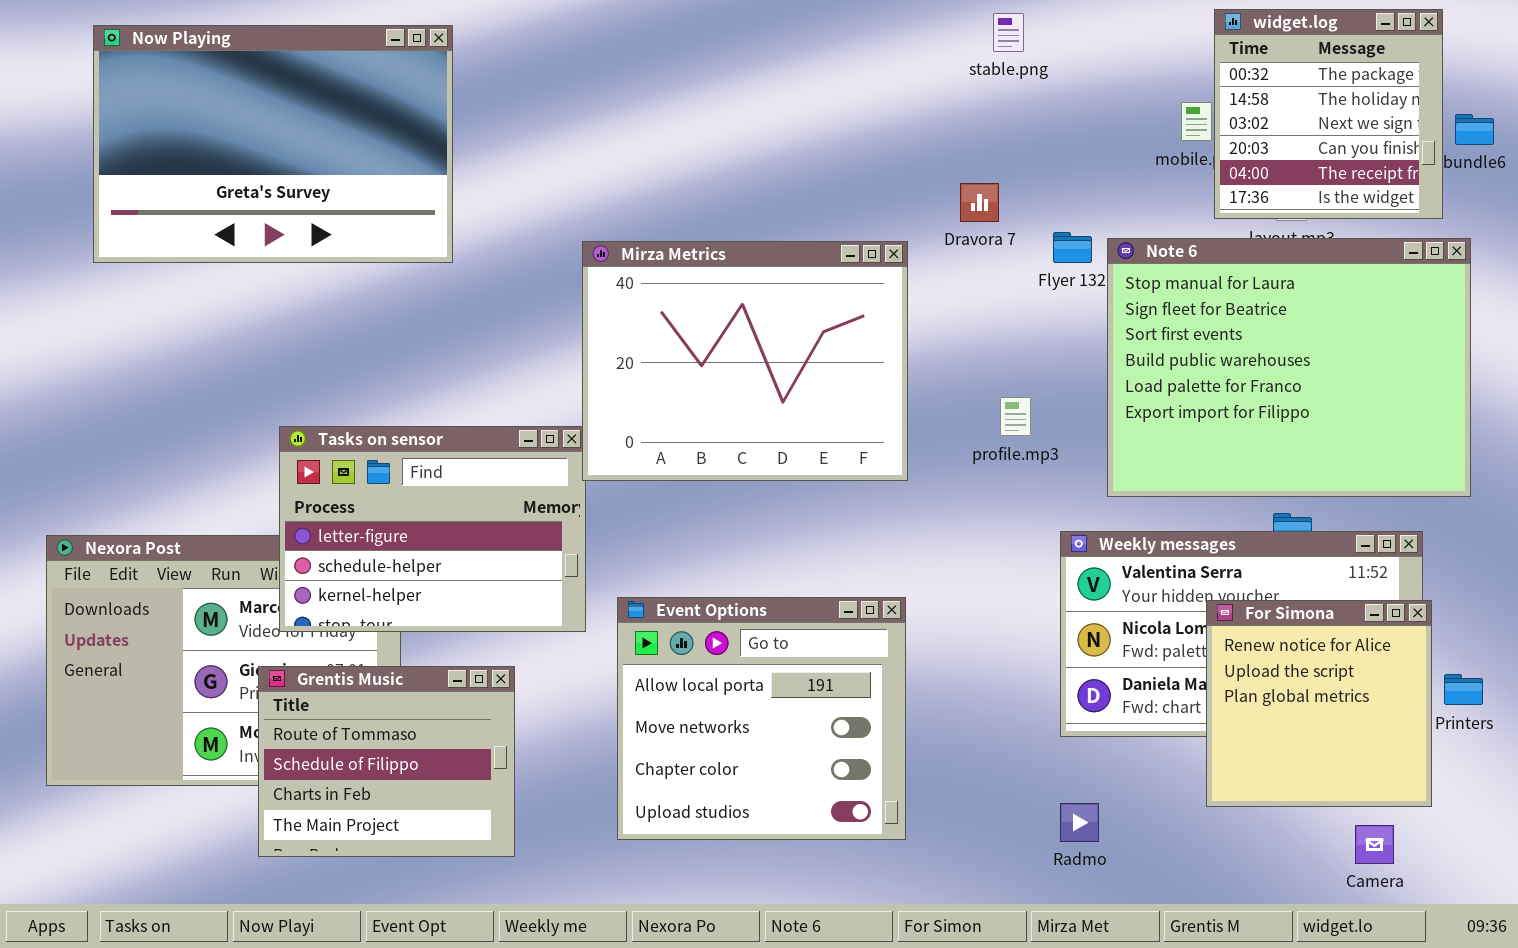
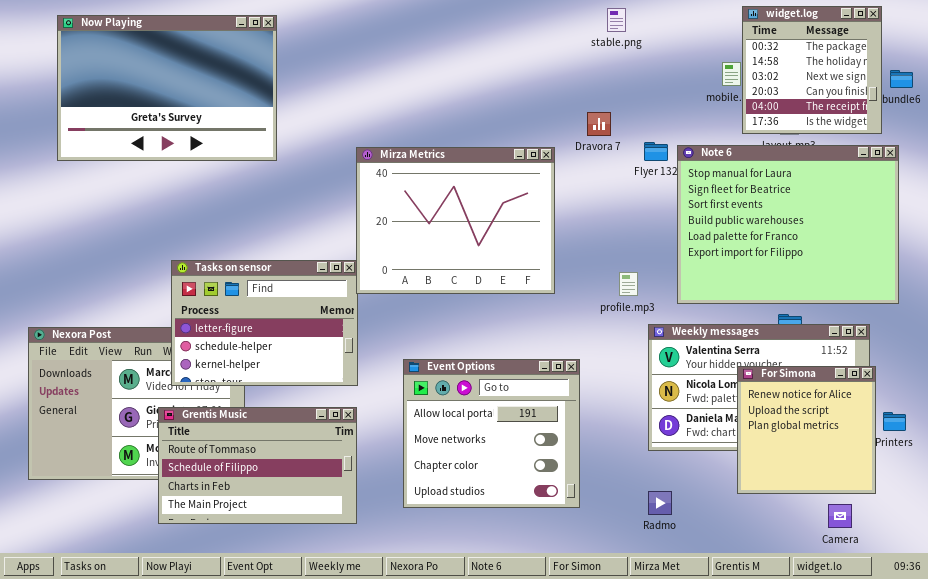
profile.mp3: [1000,397,1031,436] -> [619,272,638,296], moved
Event Options: [617,597,906,840] -> [403,359,580,508], moved
Grentis Music: [258,666,515,857] -> [158,407,357,524], resized

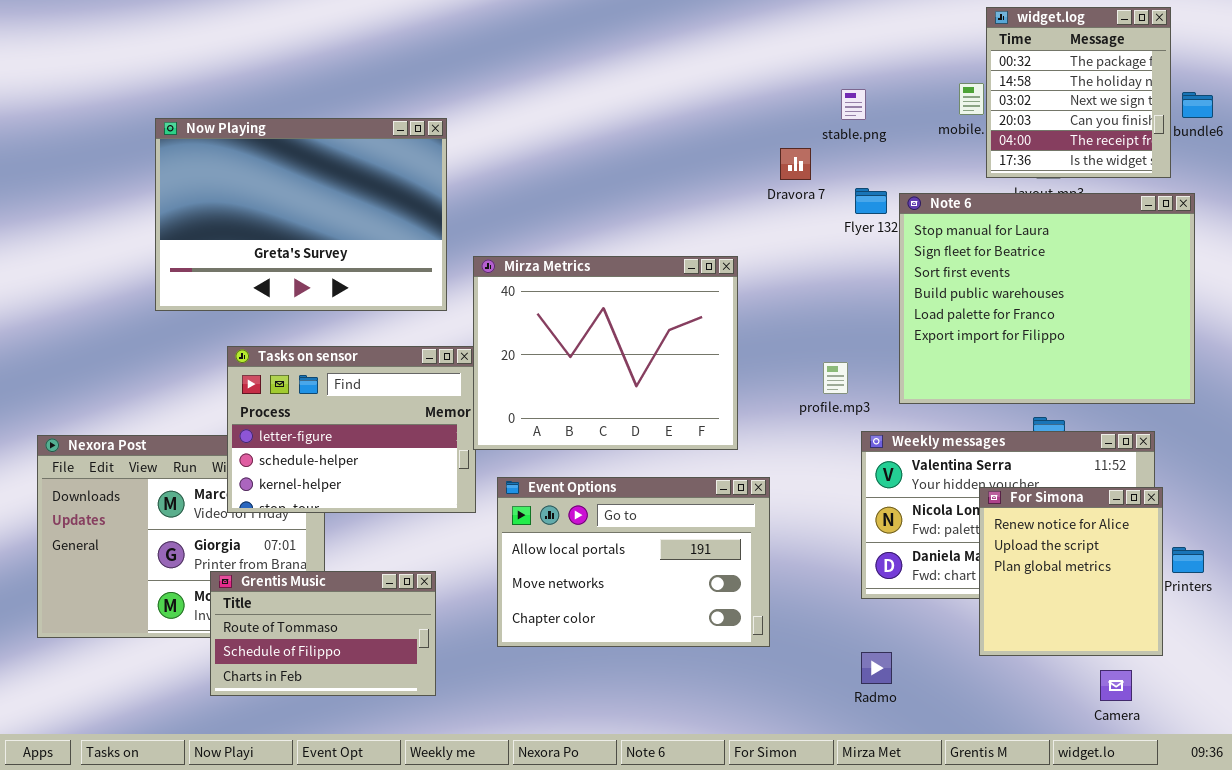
stable.png: [607,8,626,32] -> [841,89,866,120], moved
Now Playing: [57,15,277,161] -> [155,118,447,311], moved
Mirza Metrics: [356,147,555,294] -> [473,256,738,450], moved
Event Options: [403,359,580,508] -> [497,477,770,647], resized
Grentis Music: [158,407,357,524] -> [210,571,436,696], resized

